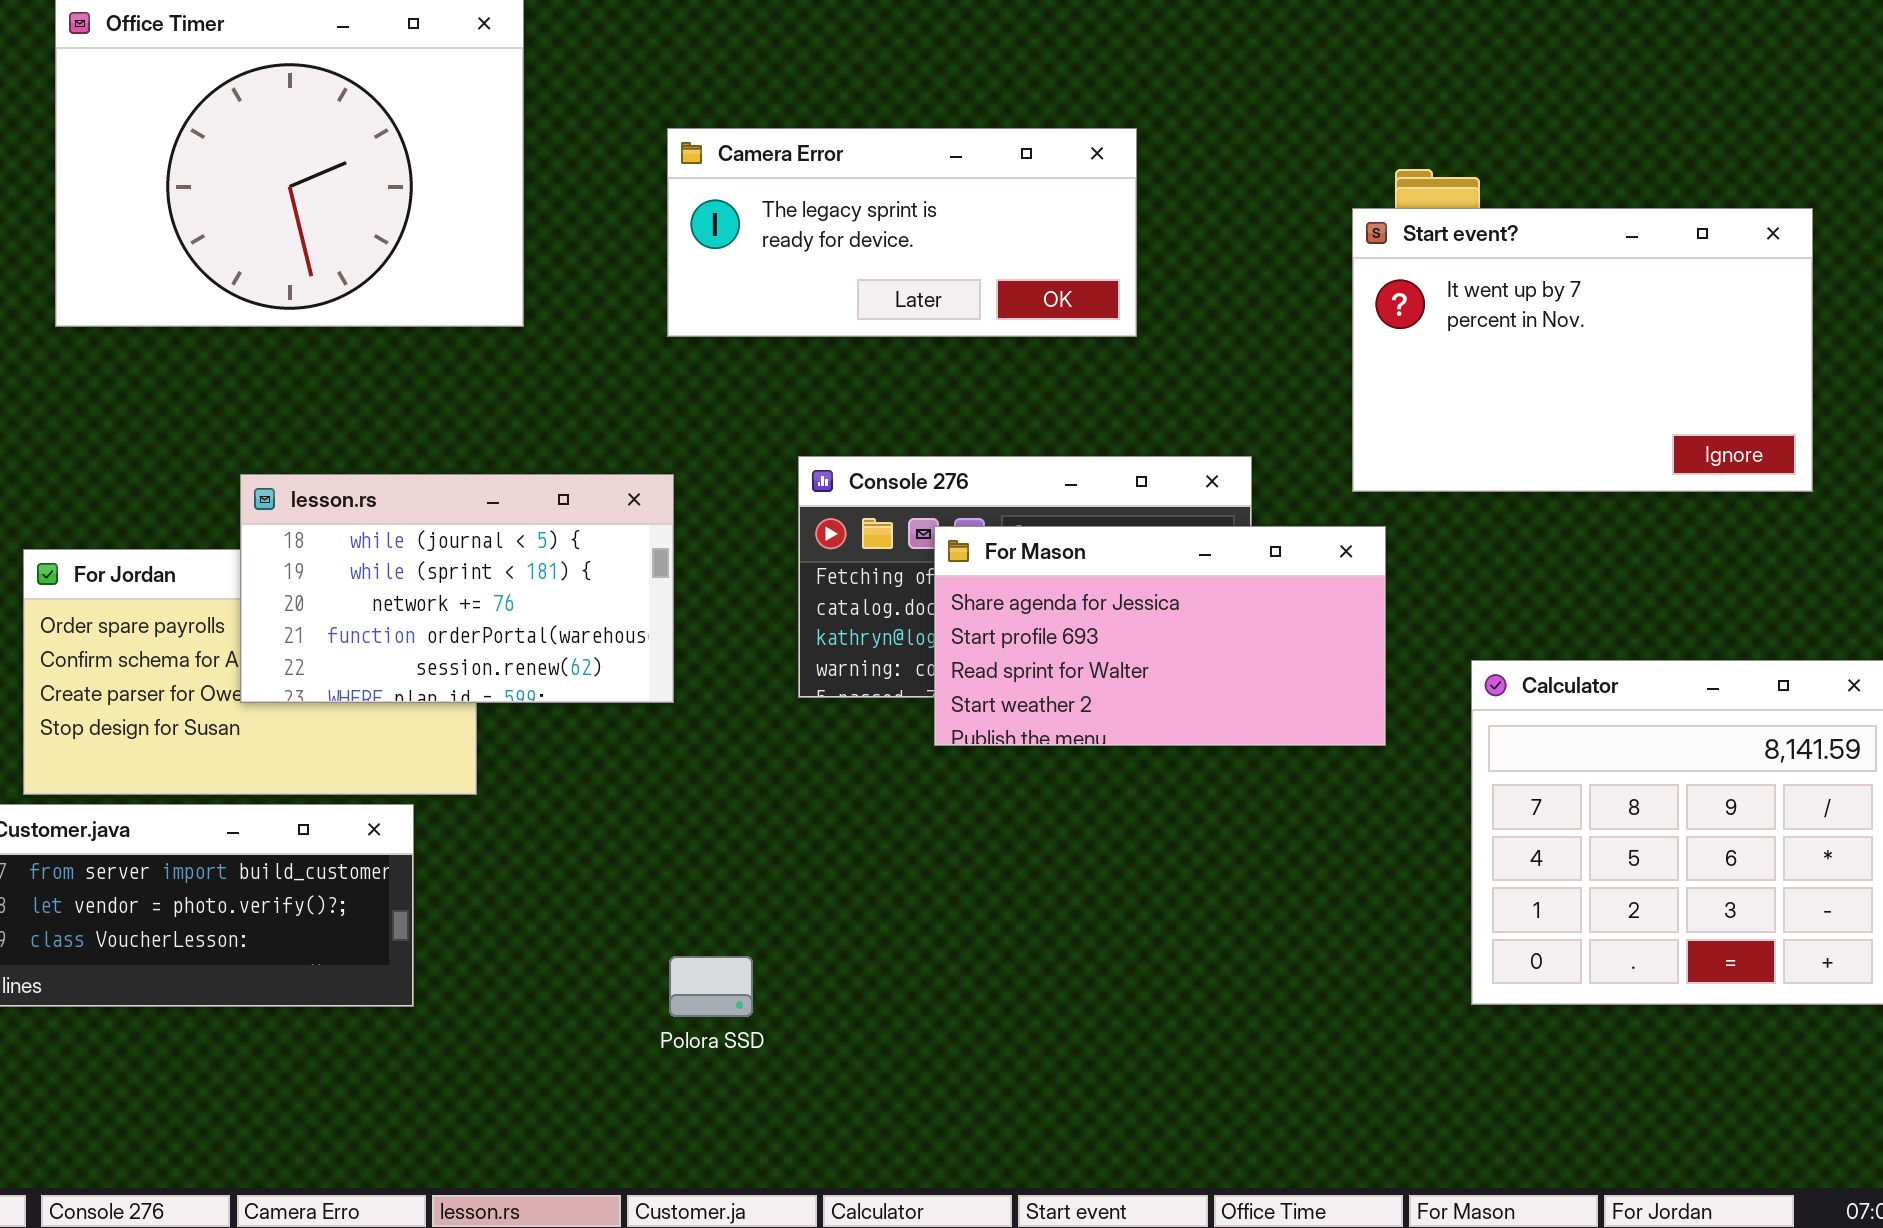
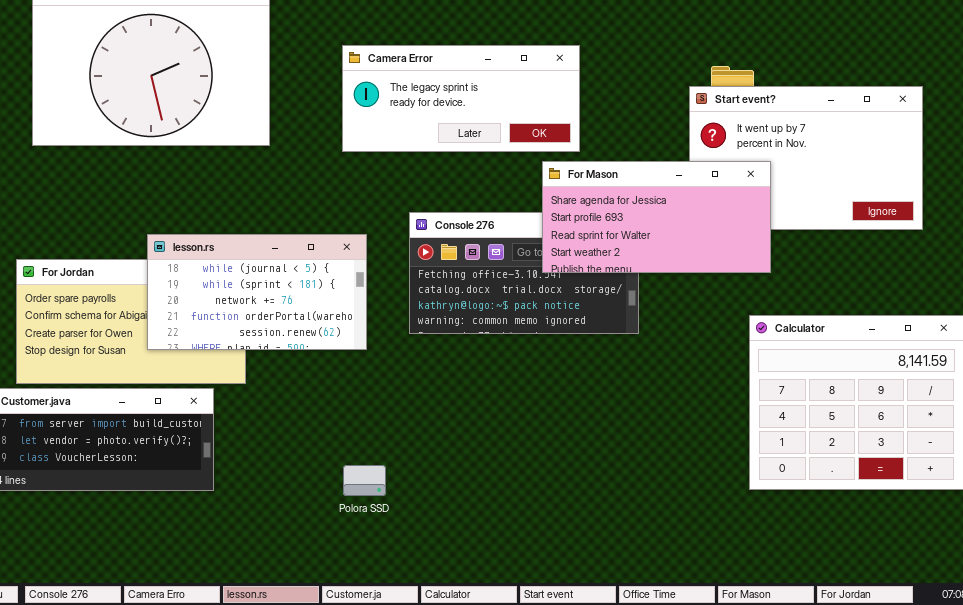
lesson.rs: [240,474,674,703] -> [147,234,367,350], moved
For Mason: [934,526,1386,746] -> [542,161,771,273], moved

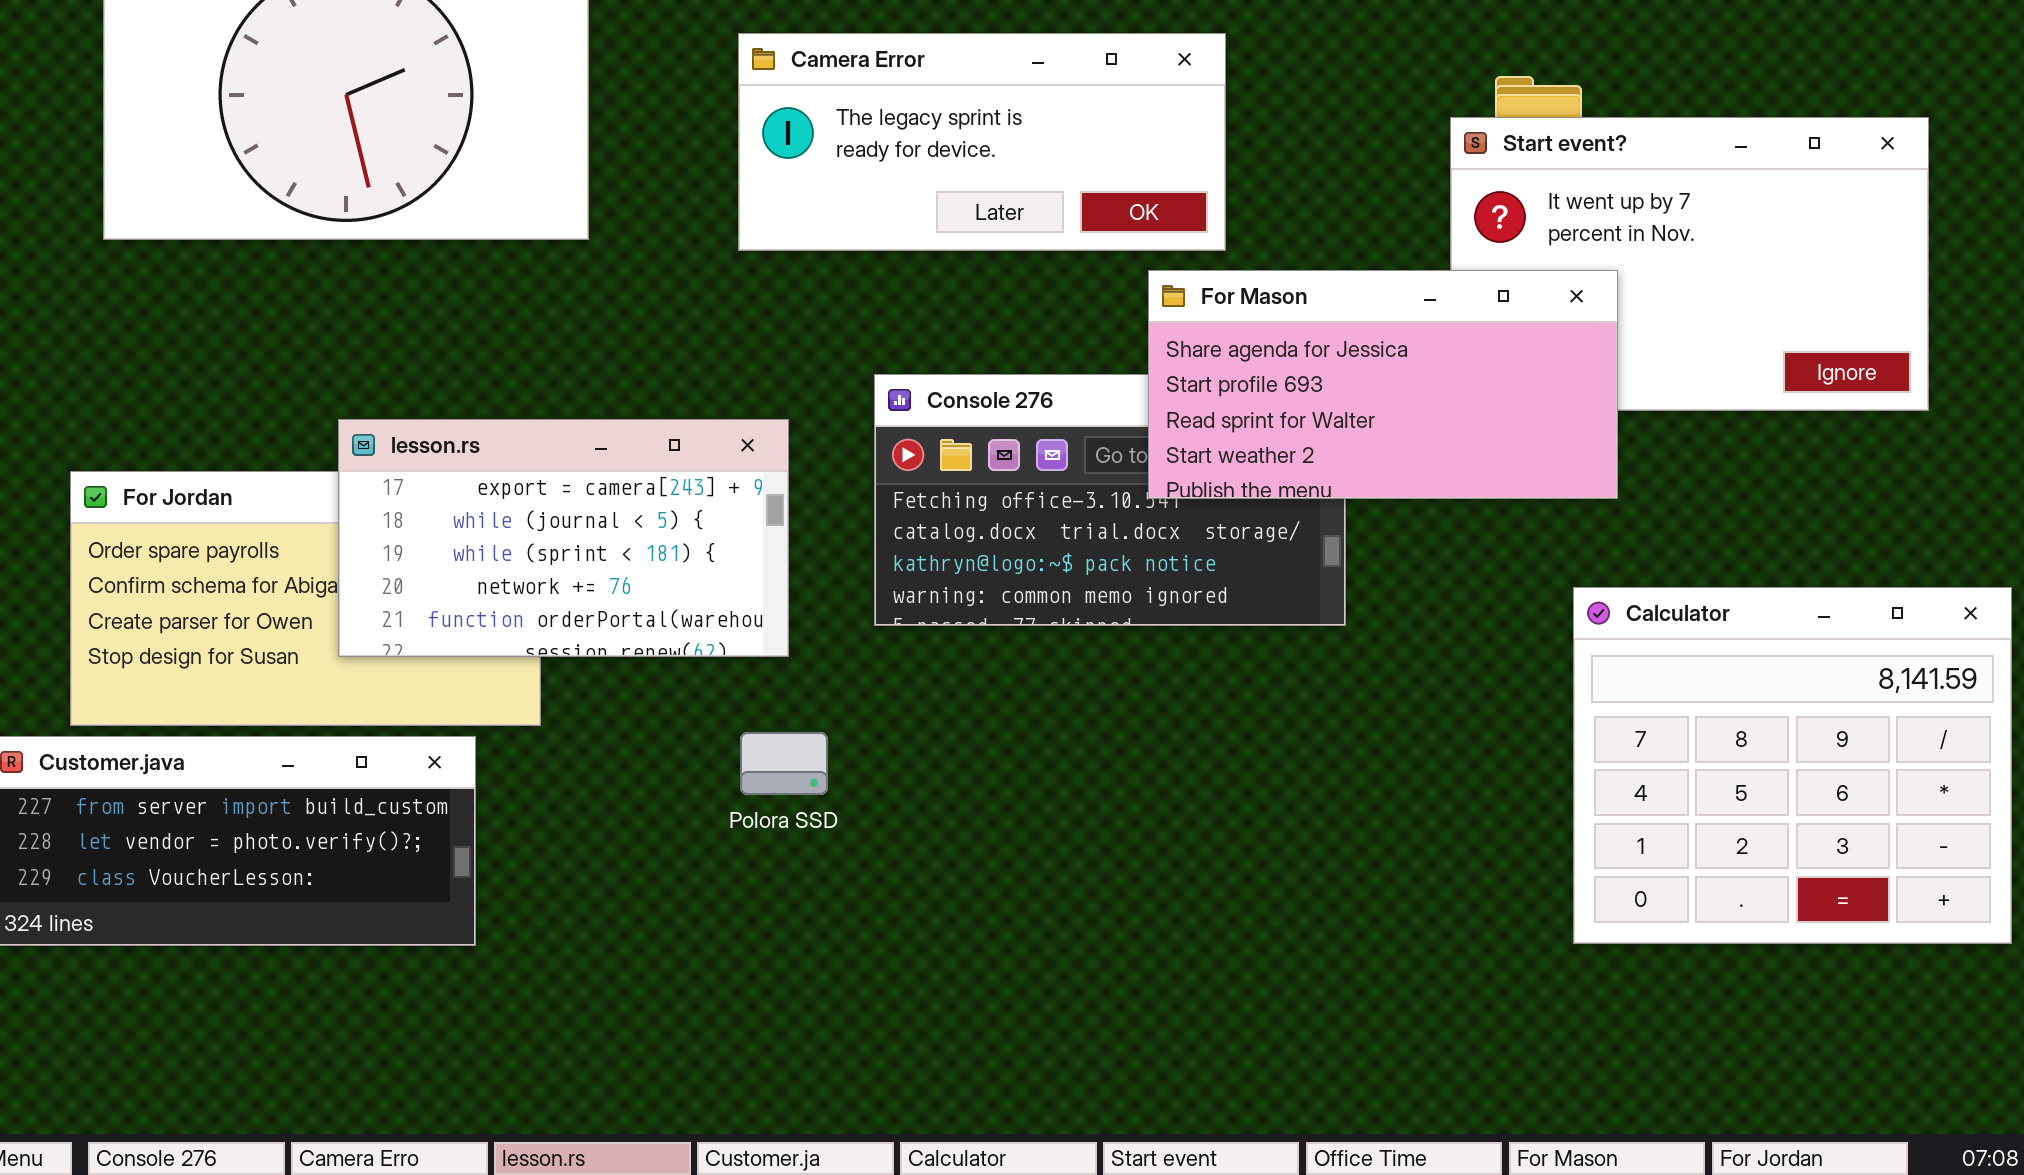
lesson.rs: [147,234,367,350] -> [338,419,789,657], scrolled up 1 row
Polora SSD: [343,465,386,496] -> [740,732,828,795], moved

